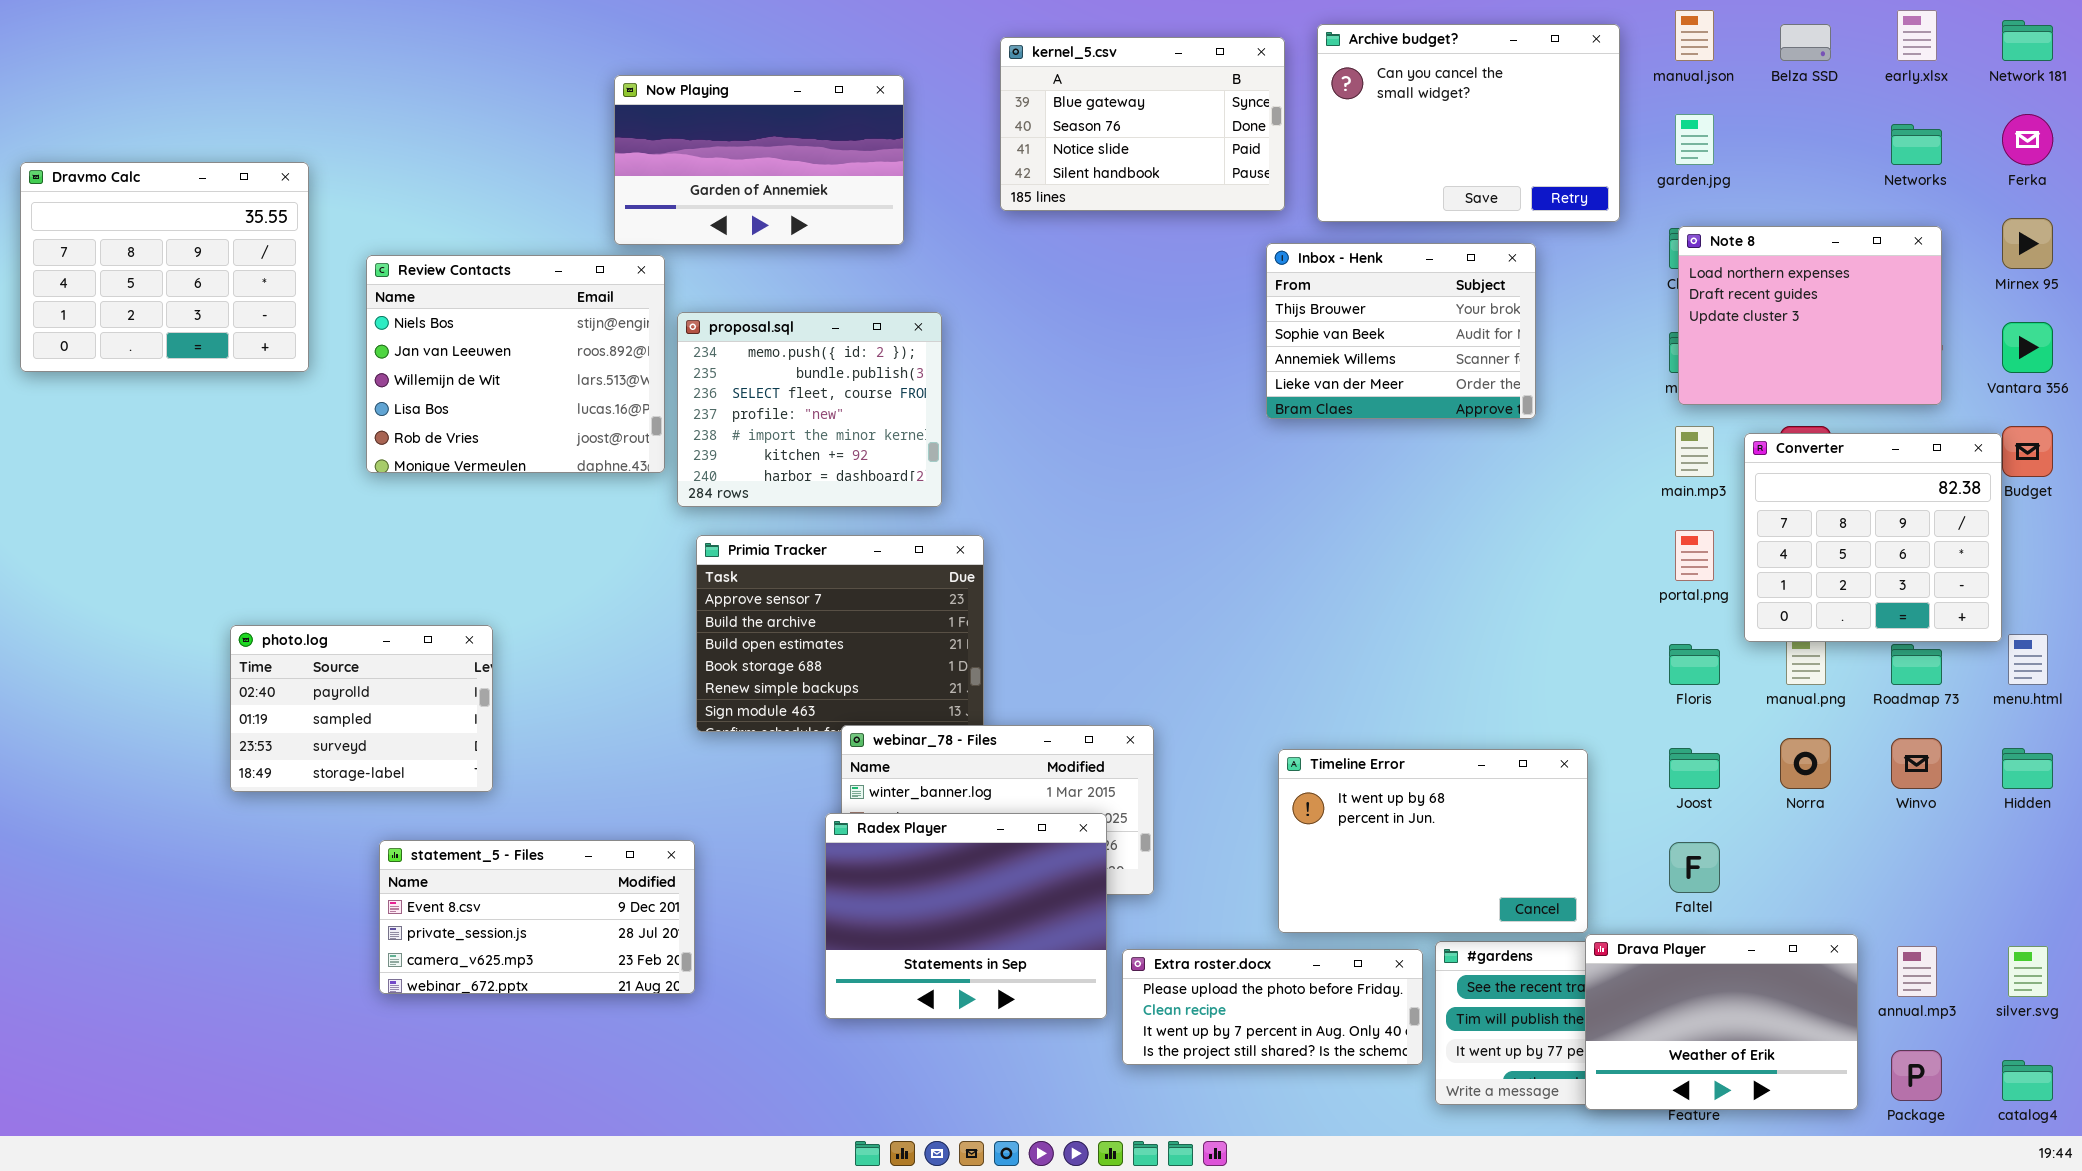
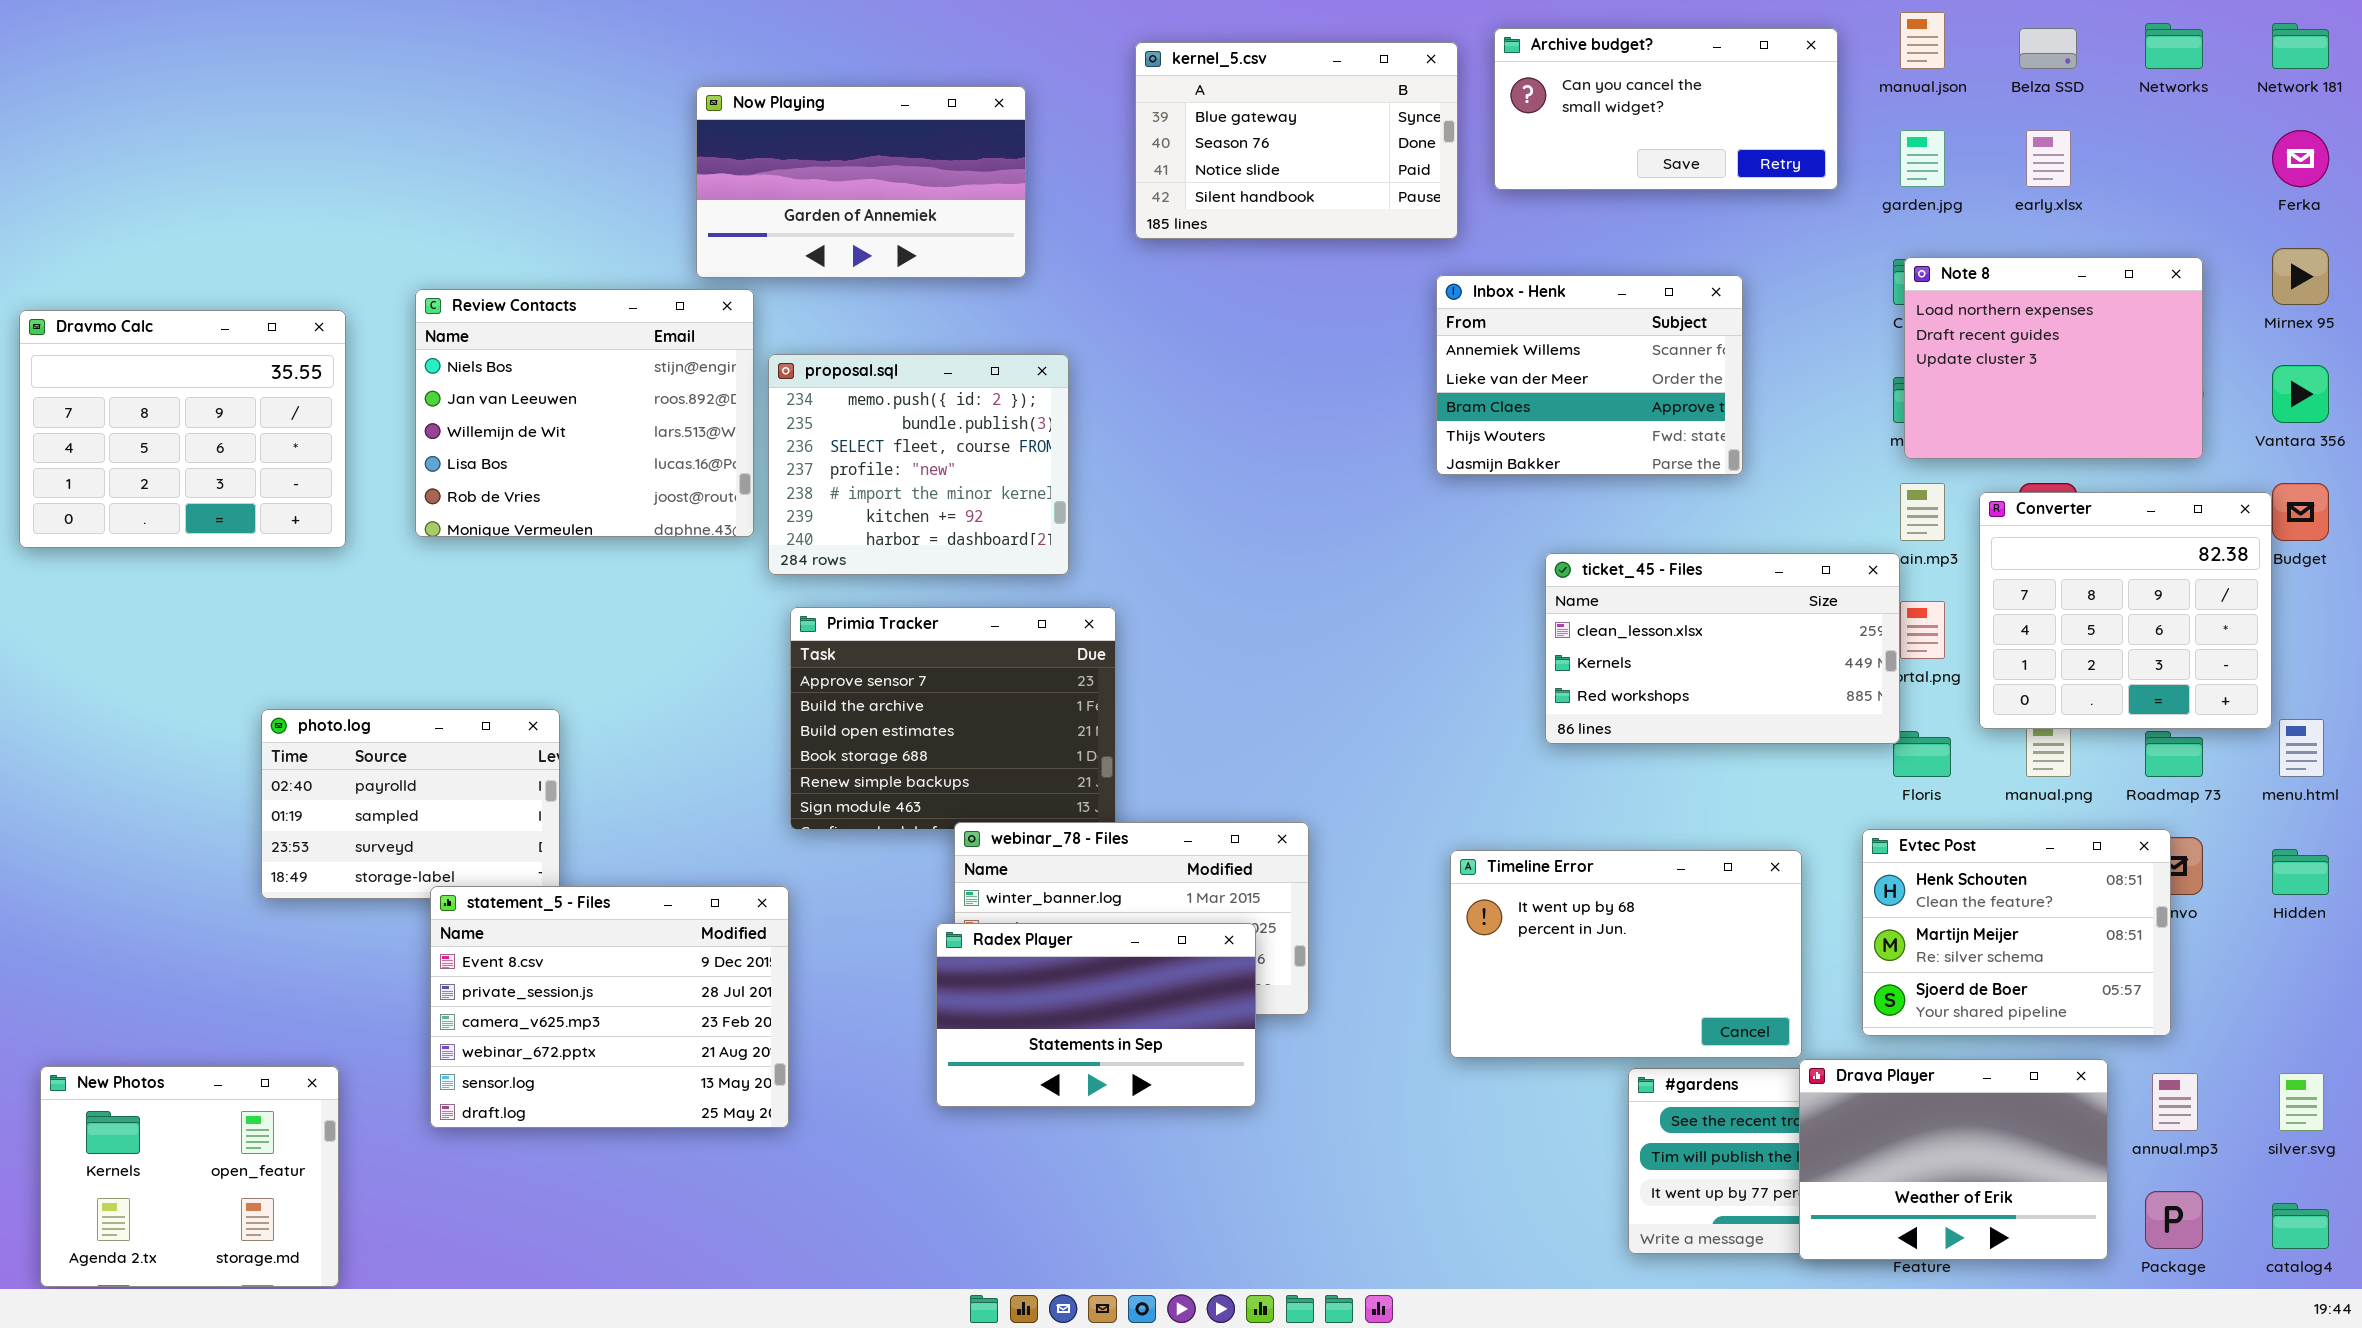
early.xlsx: [1897,10,1937,61] -> [2026,130,2071,187], moved
Archive budget?: [1317,24,1620,222] -> [1494,28,1838,190], resized
Networks: [1891,124,1942,165] -> [2145,23,2203,69], moved
Dravmo Calc: [20,162,309,372] -> [19,310,346,548], moved
Inbox - Henk: [1266,243,1536,419] -> [1436,275,1743,475], scrolled down 2 rows
ticket_45 - Files: none -> [1545,553,1900,744], opened
Evtec Post: none -> [1862,829,2171,1036], opened
Radex Player: [825,813,1107,1019] -> [936,923,1256,1107], resized
statement_5 - Files: [379,840,695,994] -> [430,886,789,1128], resized
New Photos: none -> [40,1066,339,1287], opened
Extra roster.docx: [1122,949,1423,1065] -> none, closed

